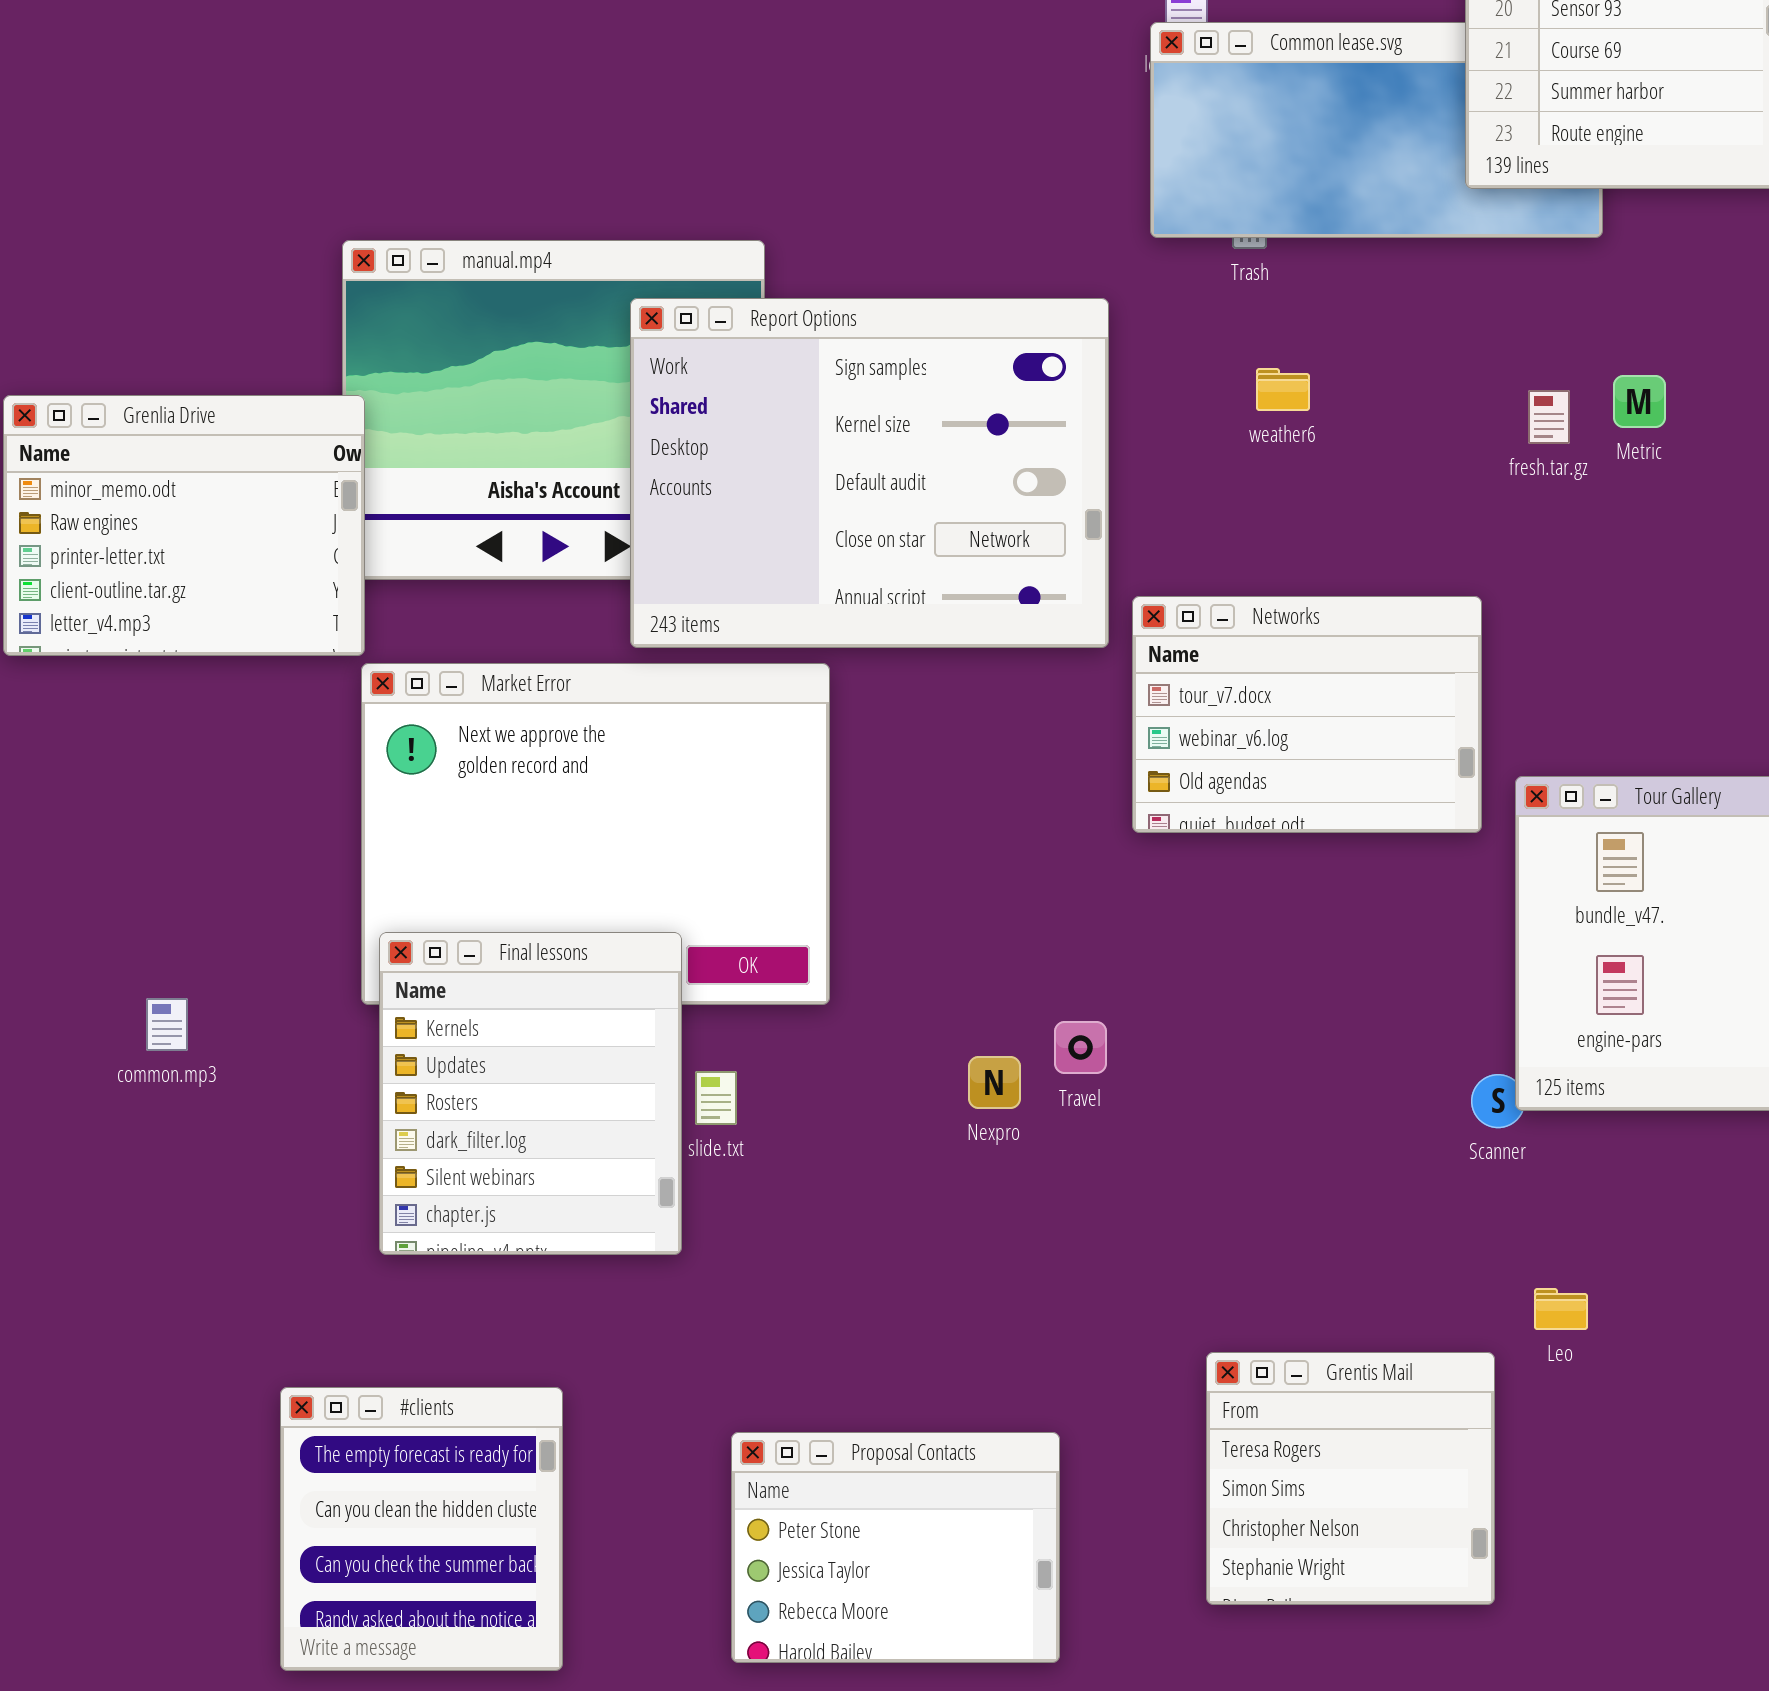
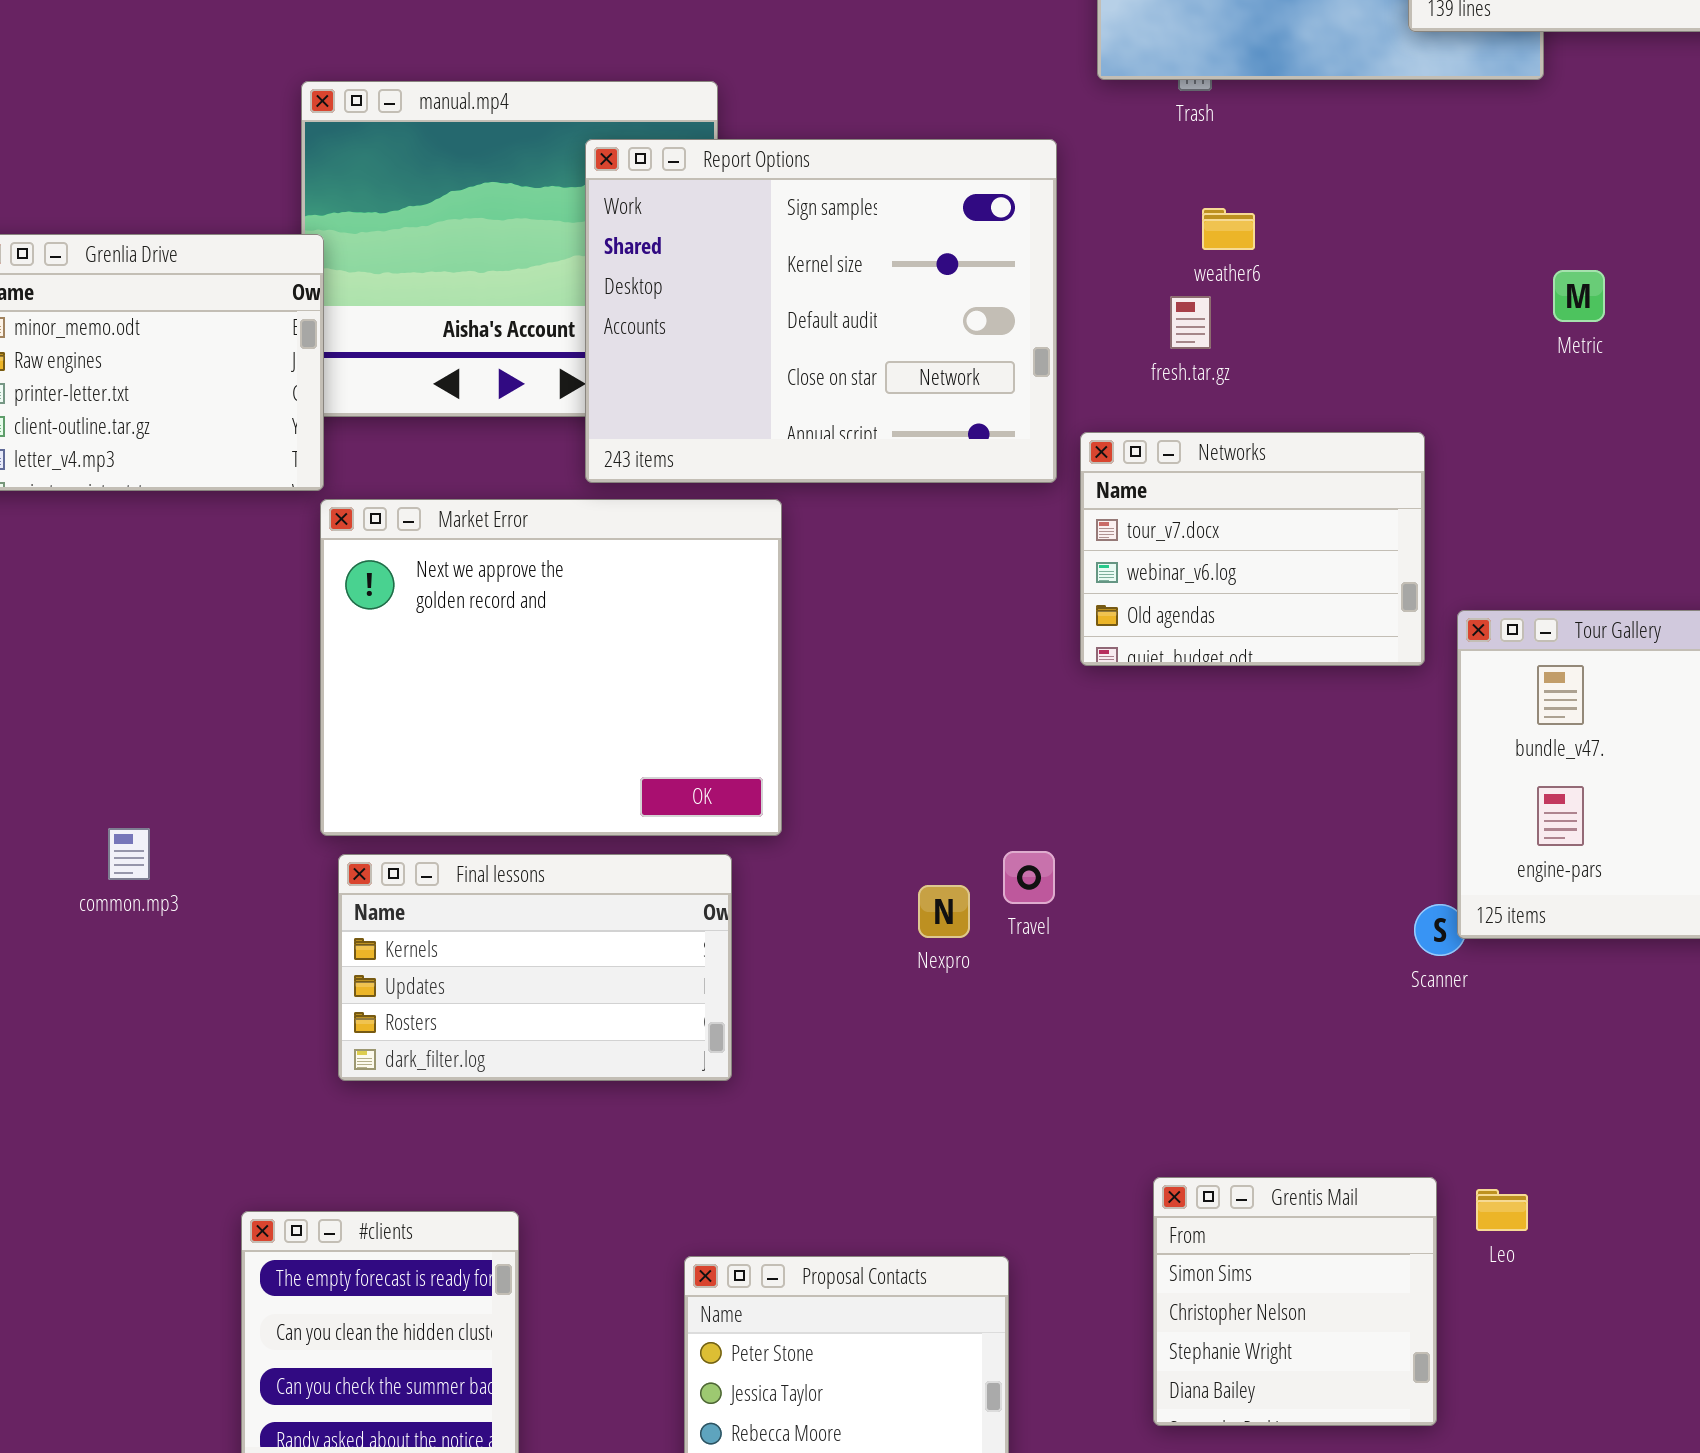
Metric: [1613,375,1666,428] -> [1553,270,1605,322], moved
fresh.tar.gz: [1528,390,1570,444] -> [1170,296,1211,349], moved
Final lessons: [379,932,682,1255] -> [338,854,732,1081], resized
Leo: [1534,1288,1588,1330] -> [1476,1189,1528,1231], moved
Grentis Mail: [1206,1352,1495,1605] -> [1153,1177,1437,1426], scrolled down 1 row

